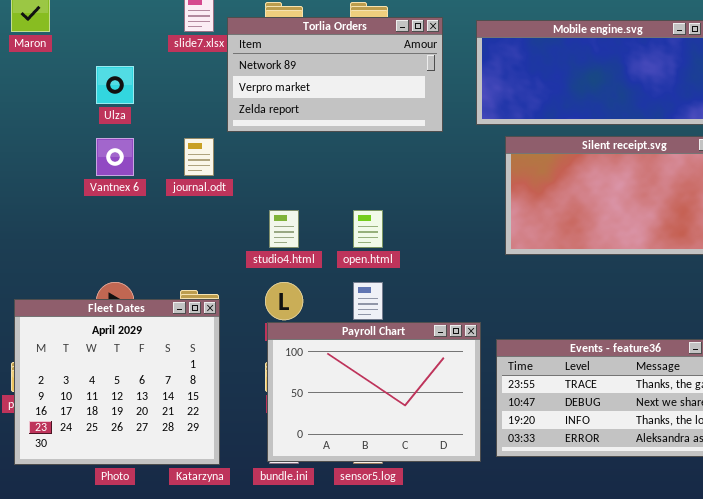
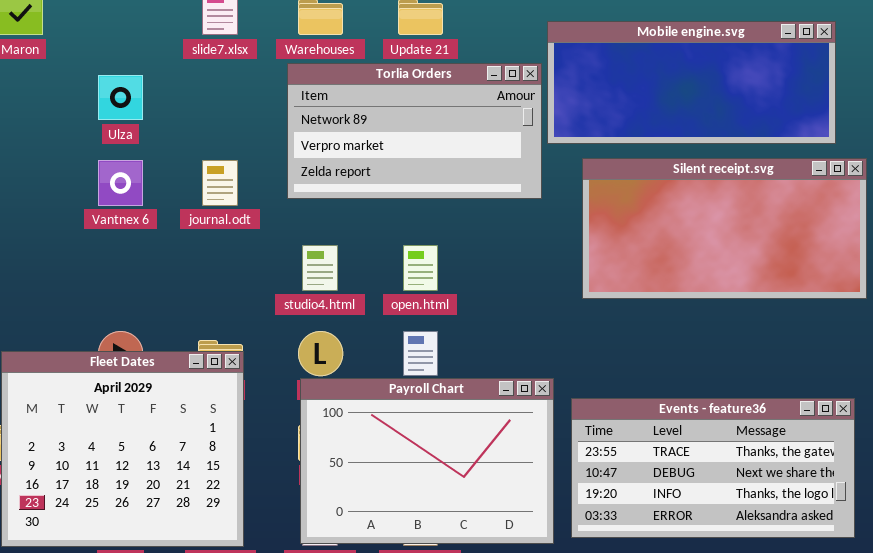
Torlia Orders: [227,17,443,132] -> [287,63,542,199], moved

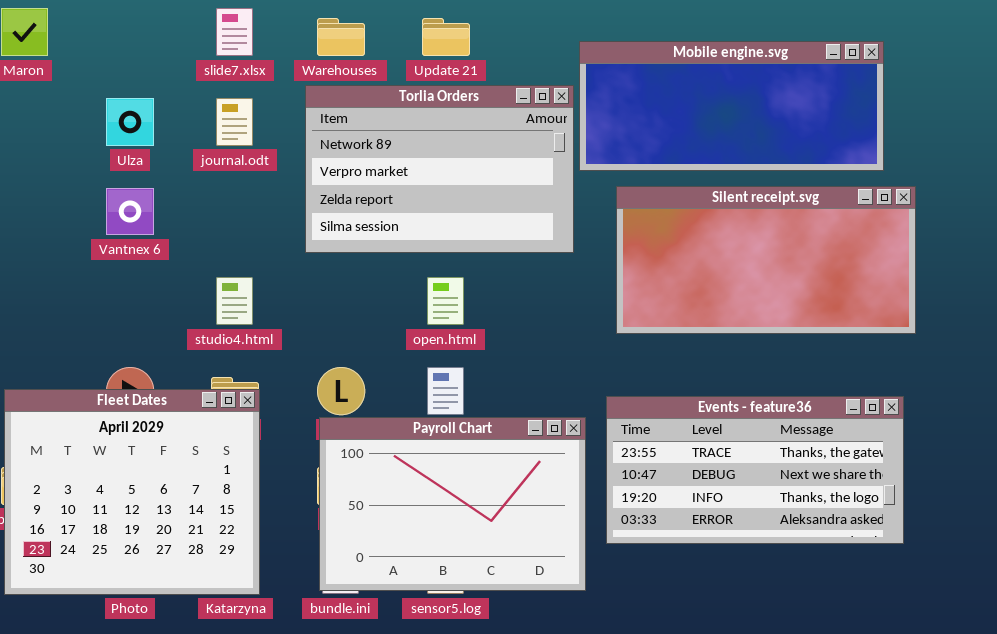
Torlia Orders: [287,63,542,199] -> [305,85,574,253], resized
journal.odt: [202,160,238,206] -> [216,98,253,146], moved
studio4.html: [302,245,338,291] -> [216,277,253,325], moved
Events - feature36: [571,398,855,538] -> [606,396,904,544], moved

